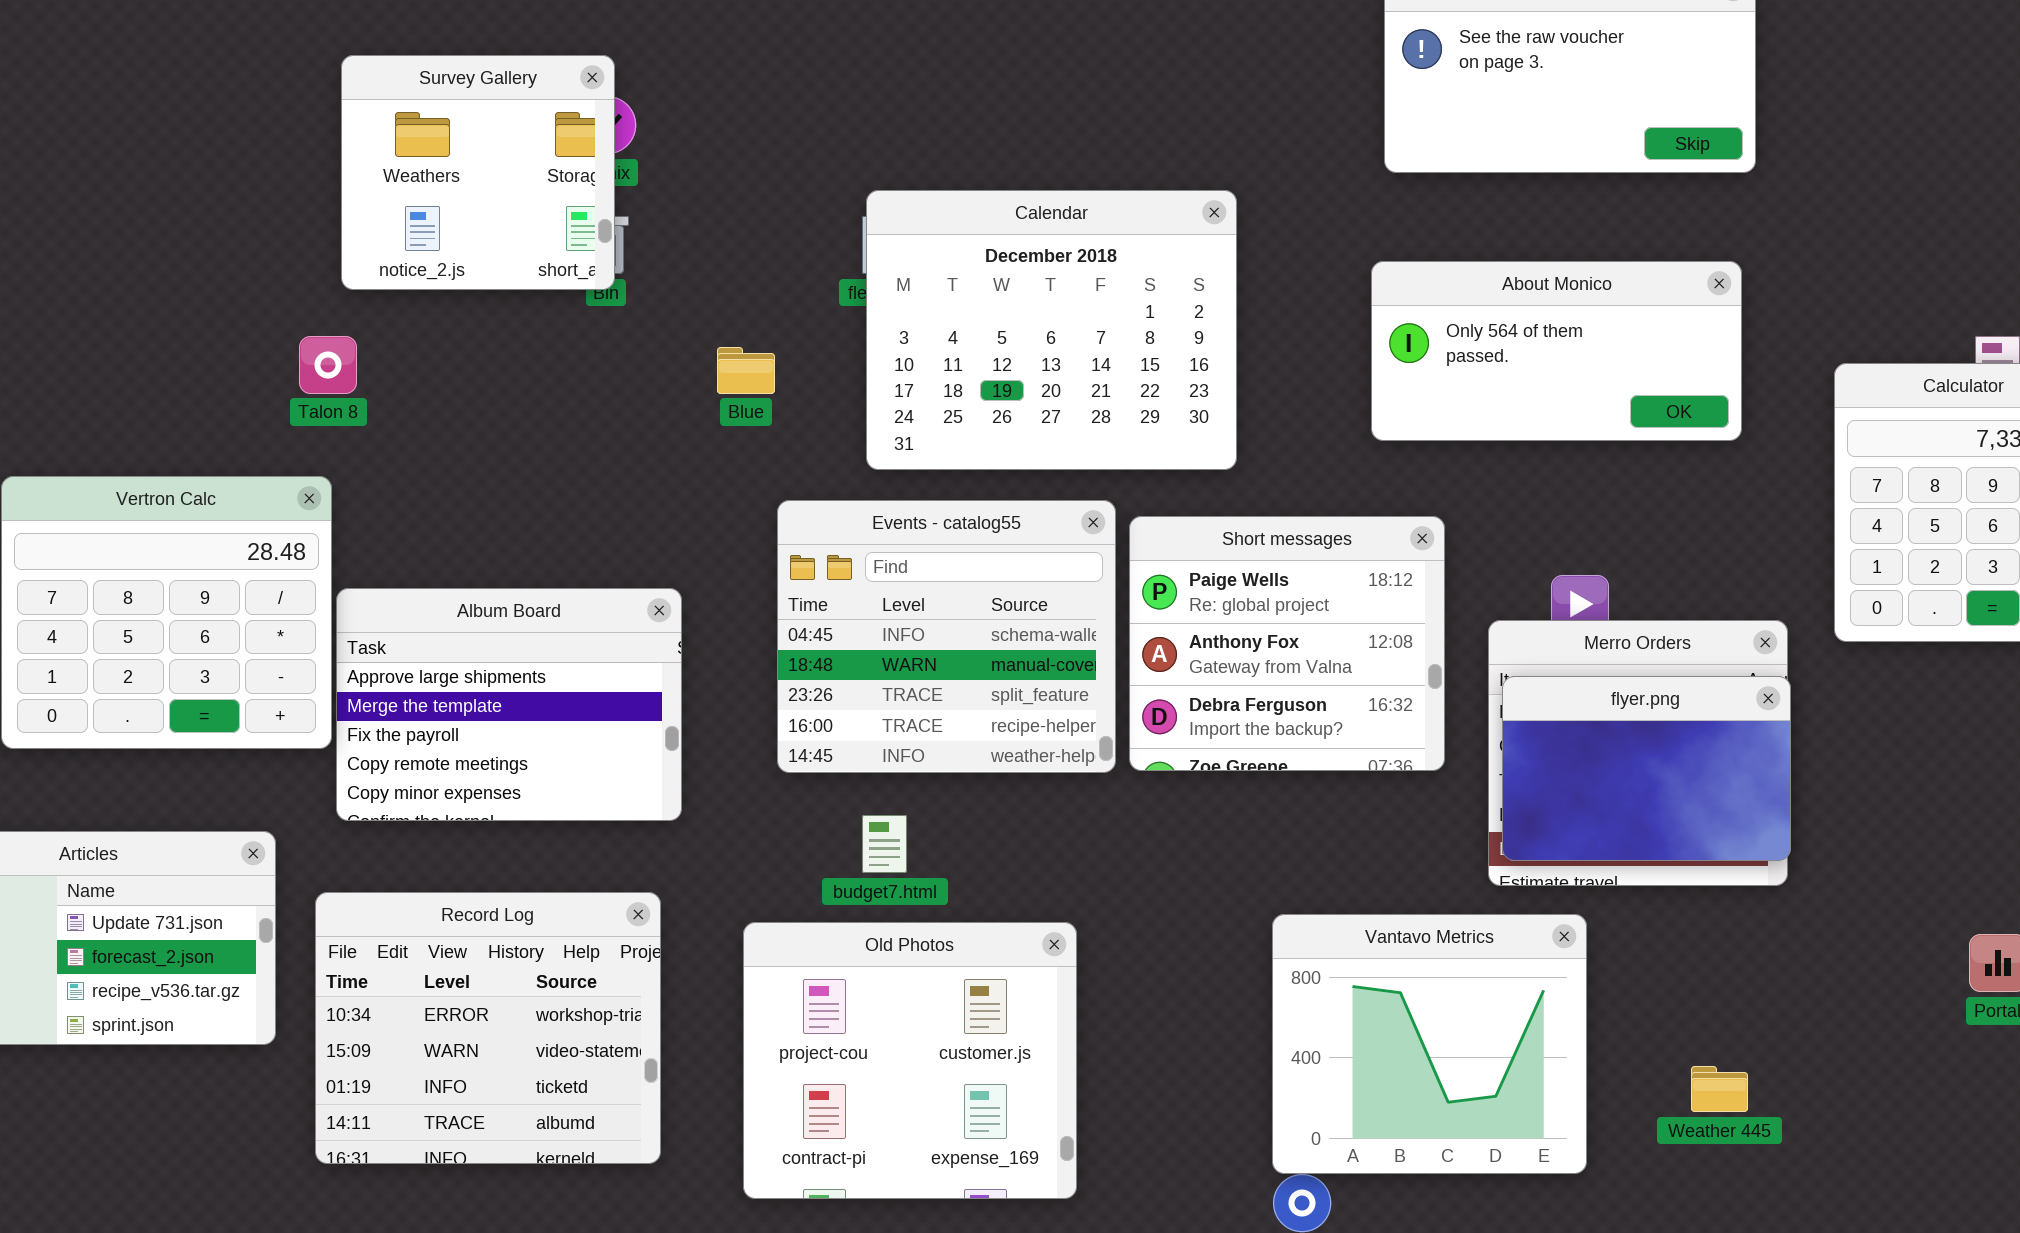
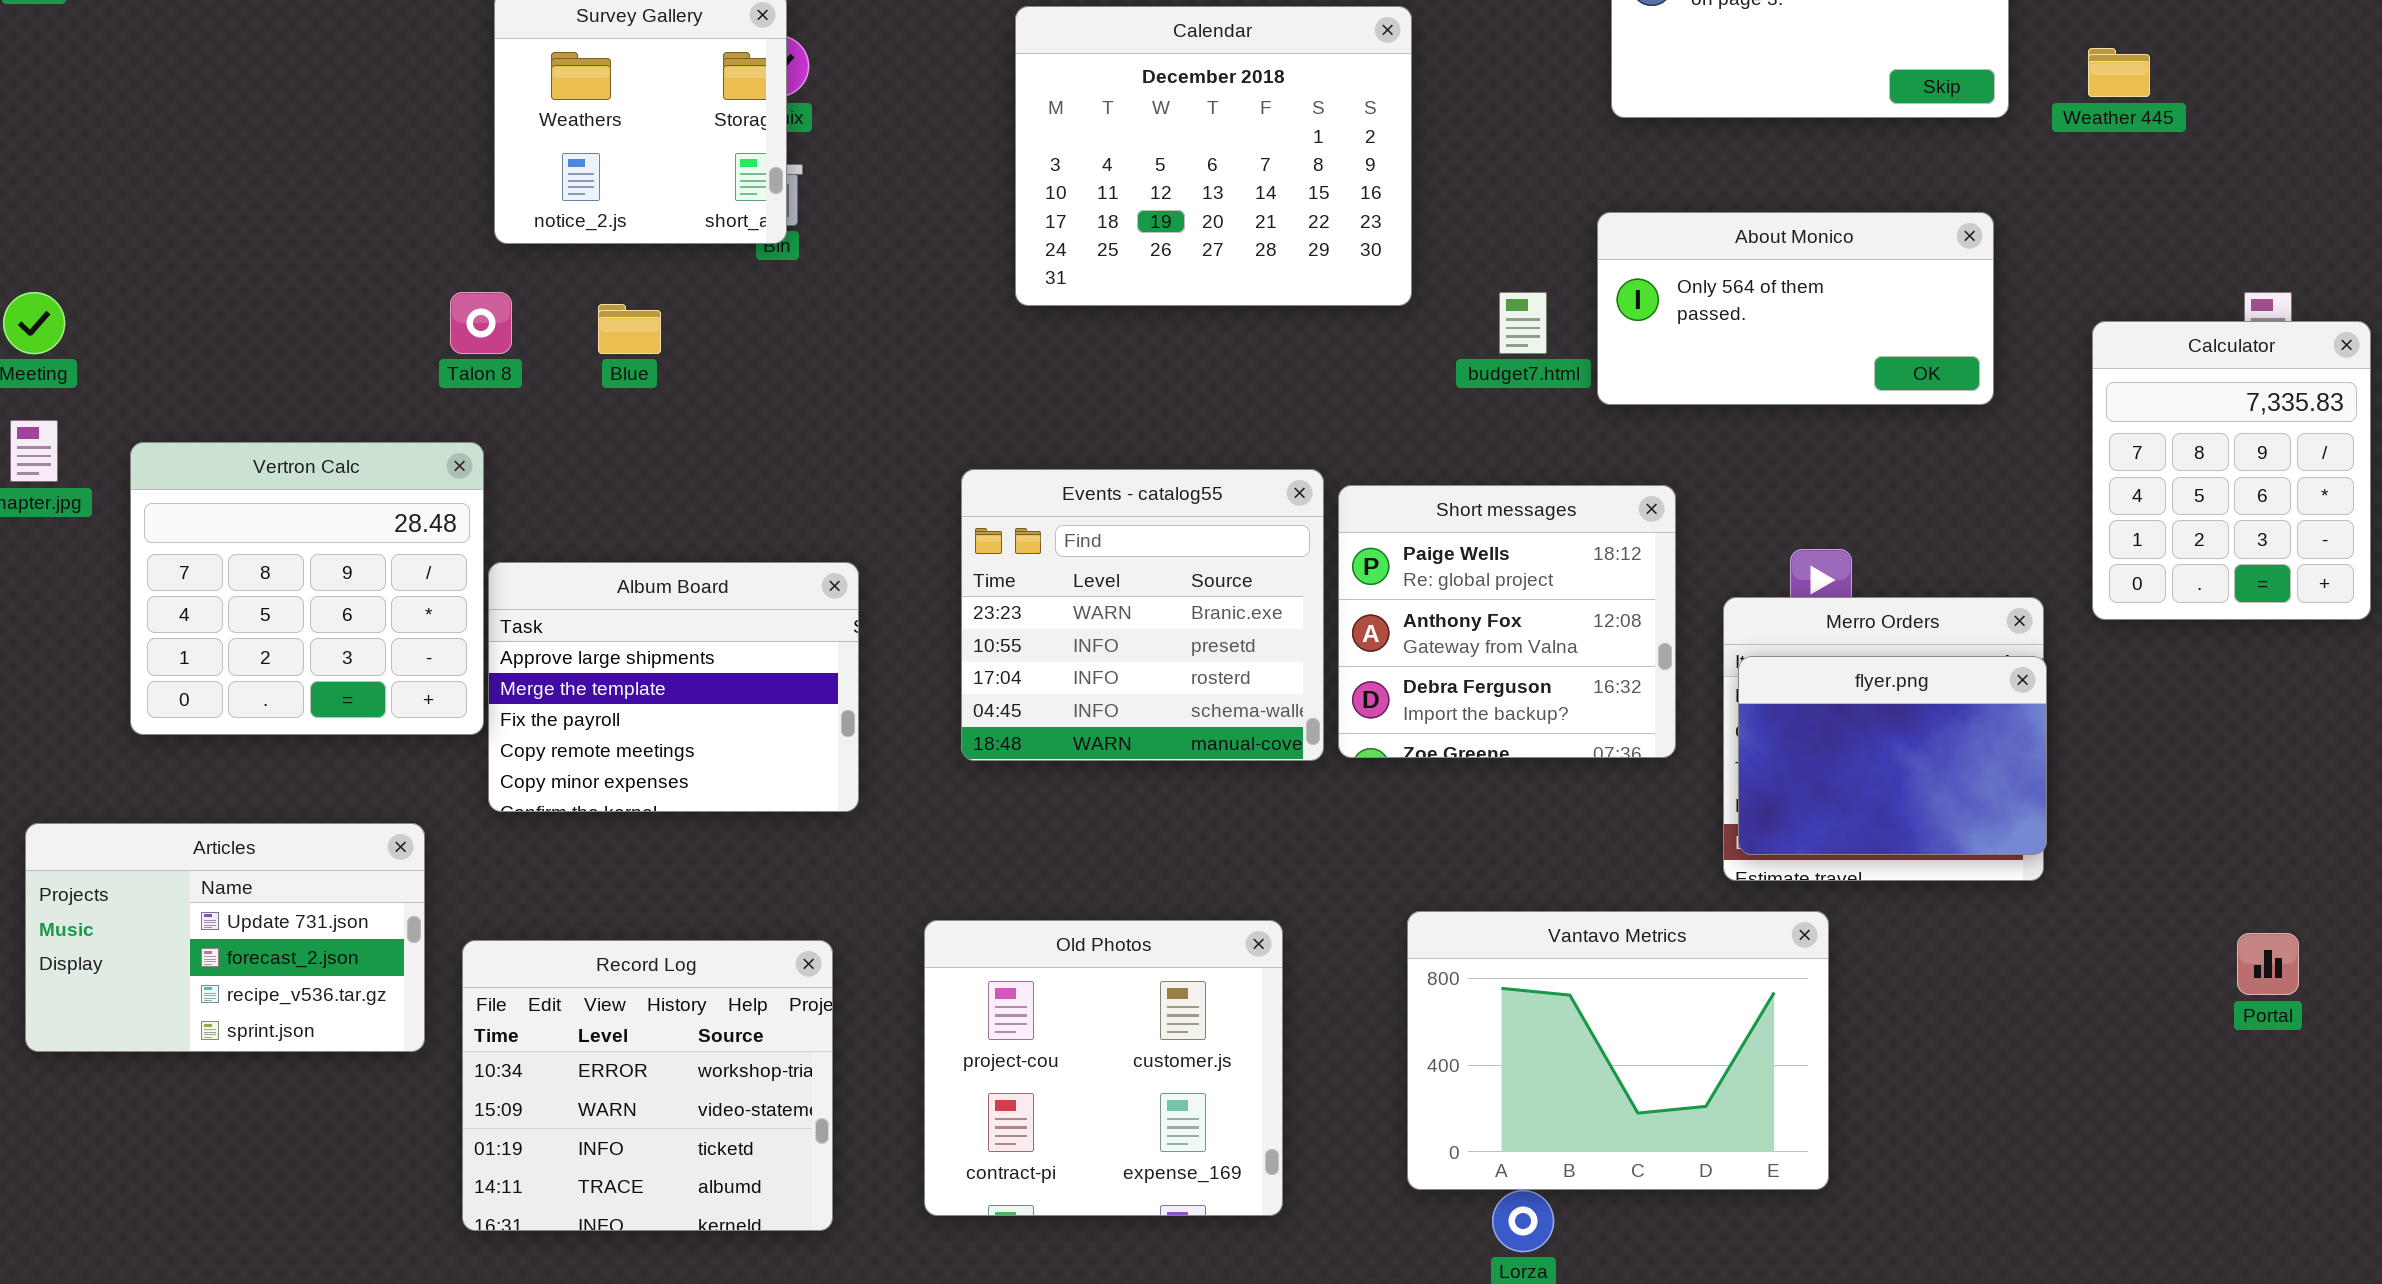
Calendar: [866,190,1237,470] -> [1015,6,1412,306], moved
Blue: [717,347,775,394] -> [598,304,661,354], moved
Events - catalog55: [777,500,1116,773] -> [961,469,1324,761], scrolled up 3 rows
budget7.html: [862,815,907,873] -> [1499,292,1547,354], moved
Record Log: [315,892,661,1164] -> [462,940,833,1231], moved
Vantavo Metrics: [1272,914,1587,1174] -> [1407,911,1829,1190], resized
Weather 445: [1691,1066,1748,1112] -> [2088,48,2150,97], moved

